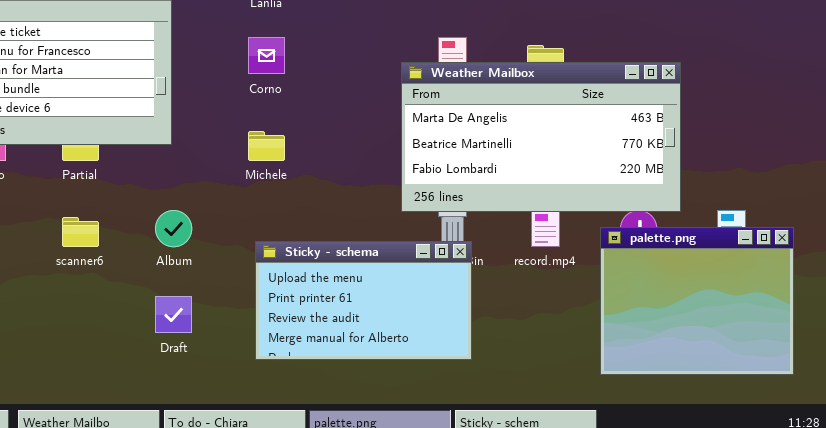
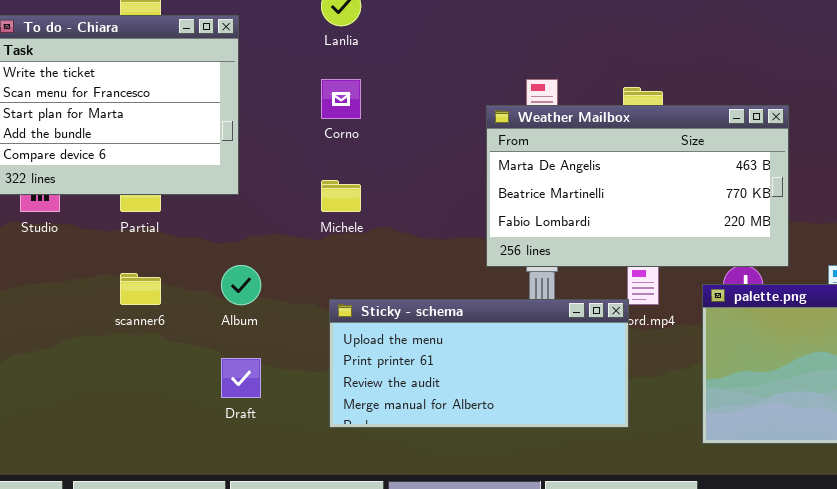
Sticky - schema: [255,241,472,360] -> [329,299,629,428], resized

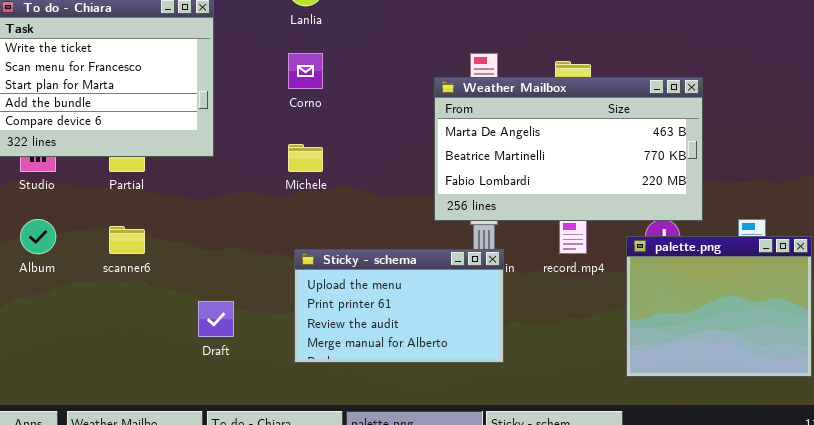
Album: [221,265,261,305] -> [20,219,56,254], moved
Sticky - schema: [329,299,629,428] -> [294,249,504,363], resized

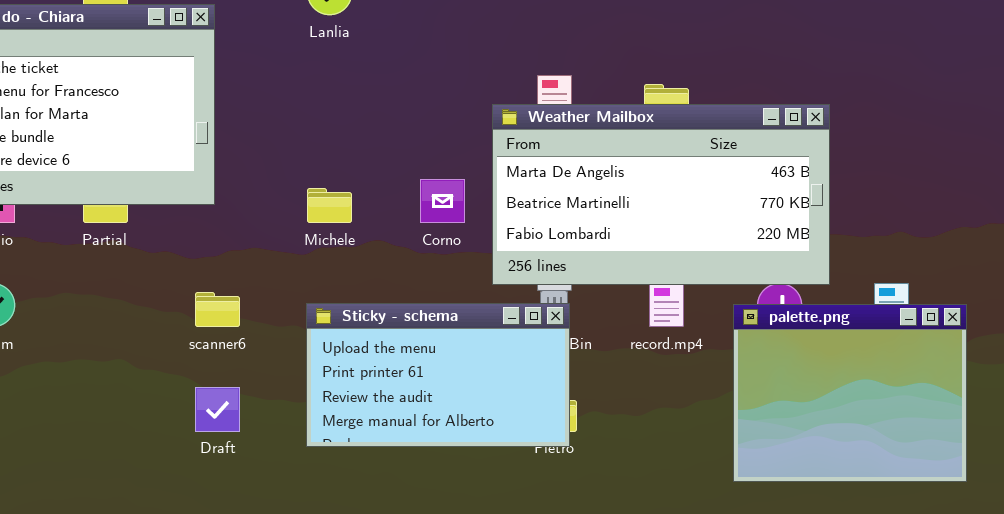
Corno: [288,53,323,89] -> [420,179,465,223], moved
scanner6: [109,226,145,254] -> [195,292,240,327], moved
Sticky - schema: [294,249,504,363] -> [306,303,570,447], moved

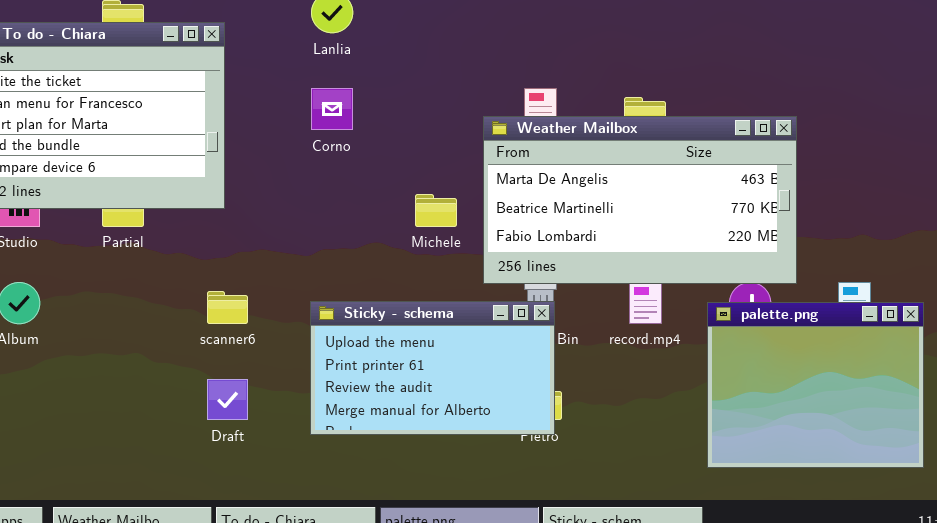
Corno: [420,179,465,223] -> [311,88,353,130], moved
Michele: [307,188,352,223] -> [415,194,457,227], moved

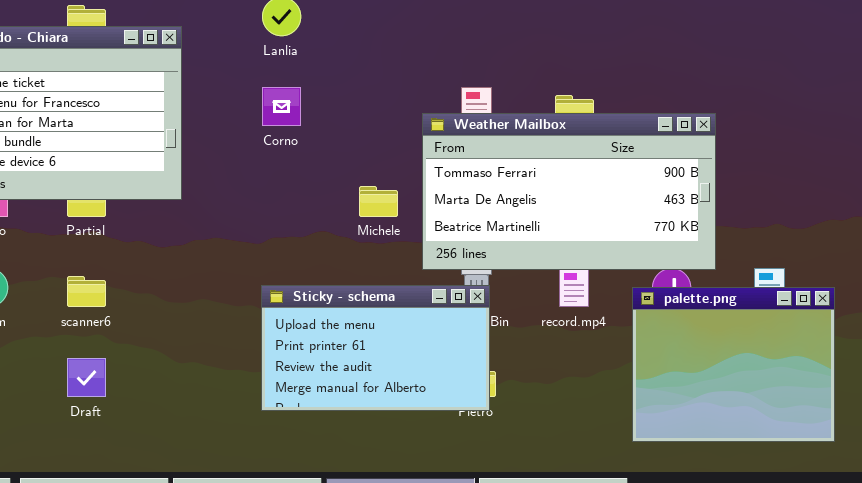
Weather Mailbox: [483,116,797,284] -> [422,113,716,270], scrolled up 1 row
scanner6: [207,291,248,324] -> [67,276,106,307], moved
Draft: [207,379,248,420] -> [67,358,106,397], moved

